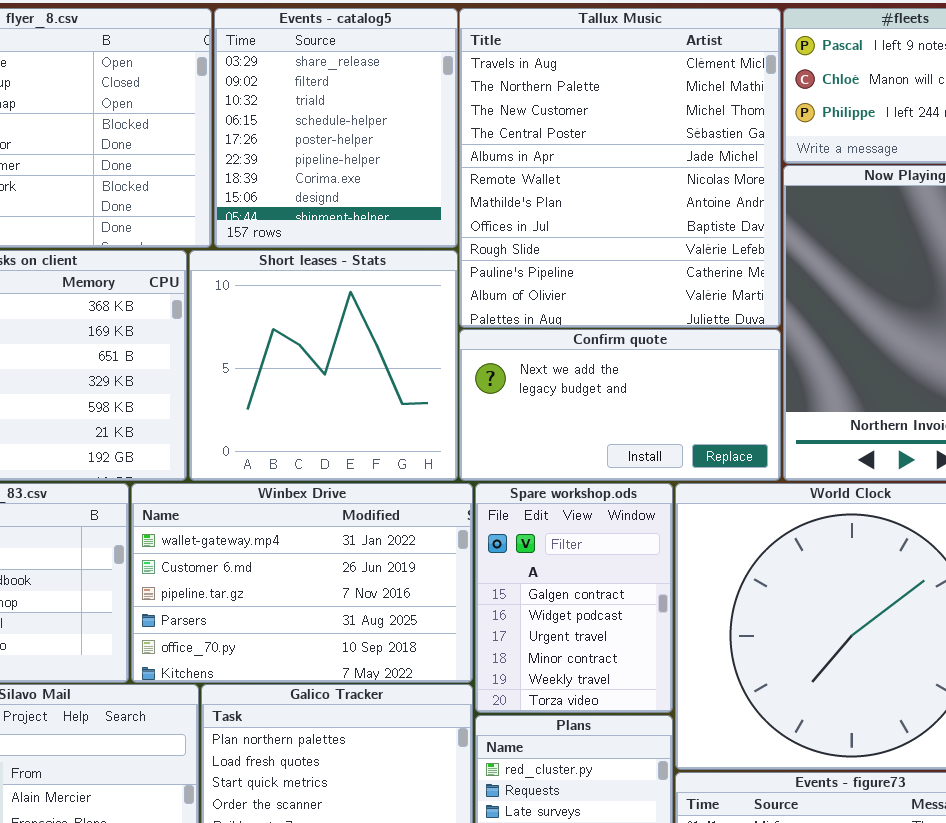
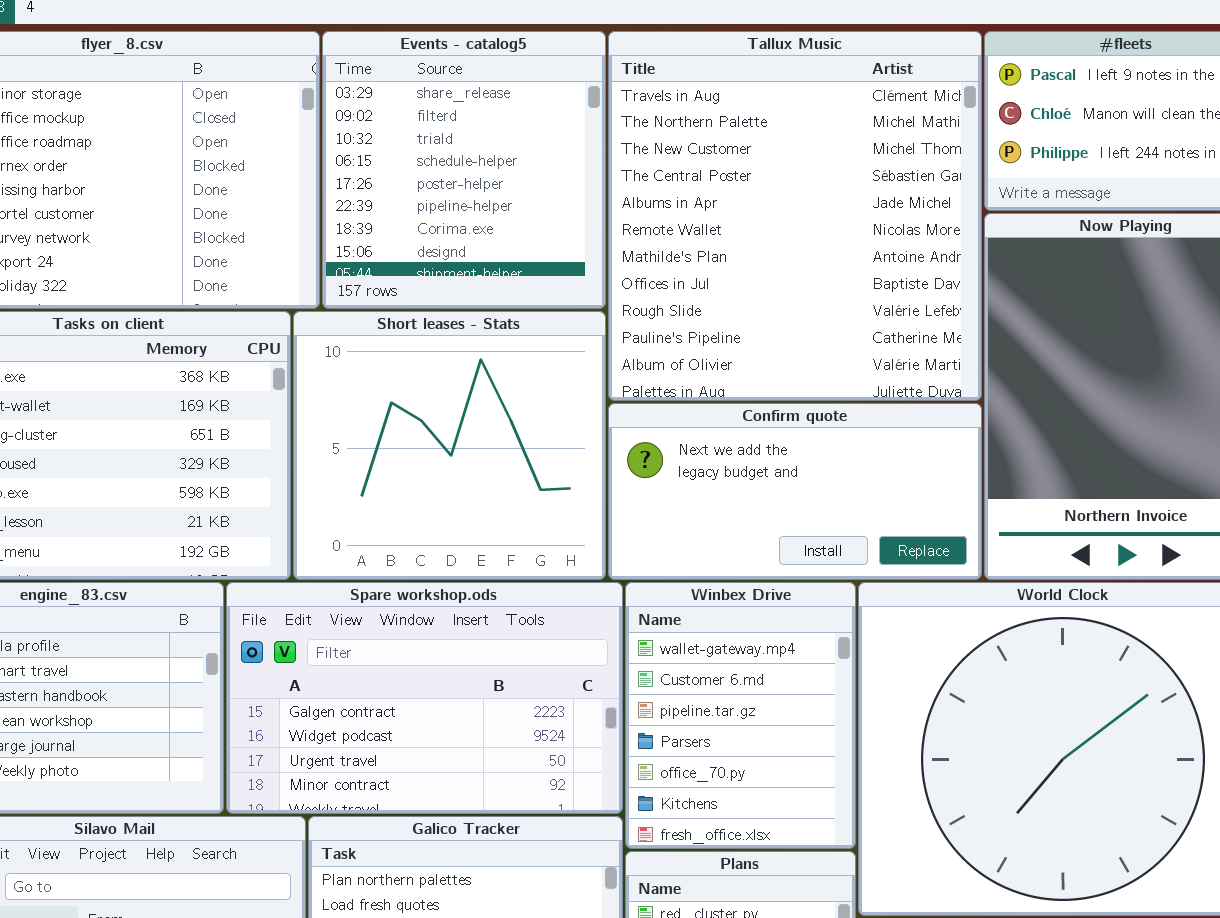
Winbex Drive: [131,483,473,683] -> [625,582,856,849], moved, resized
Spare workshop.ods: [475,483,673,713] -> [226,582,623,814], moved, resized

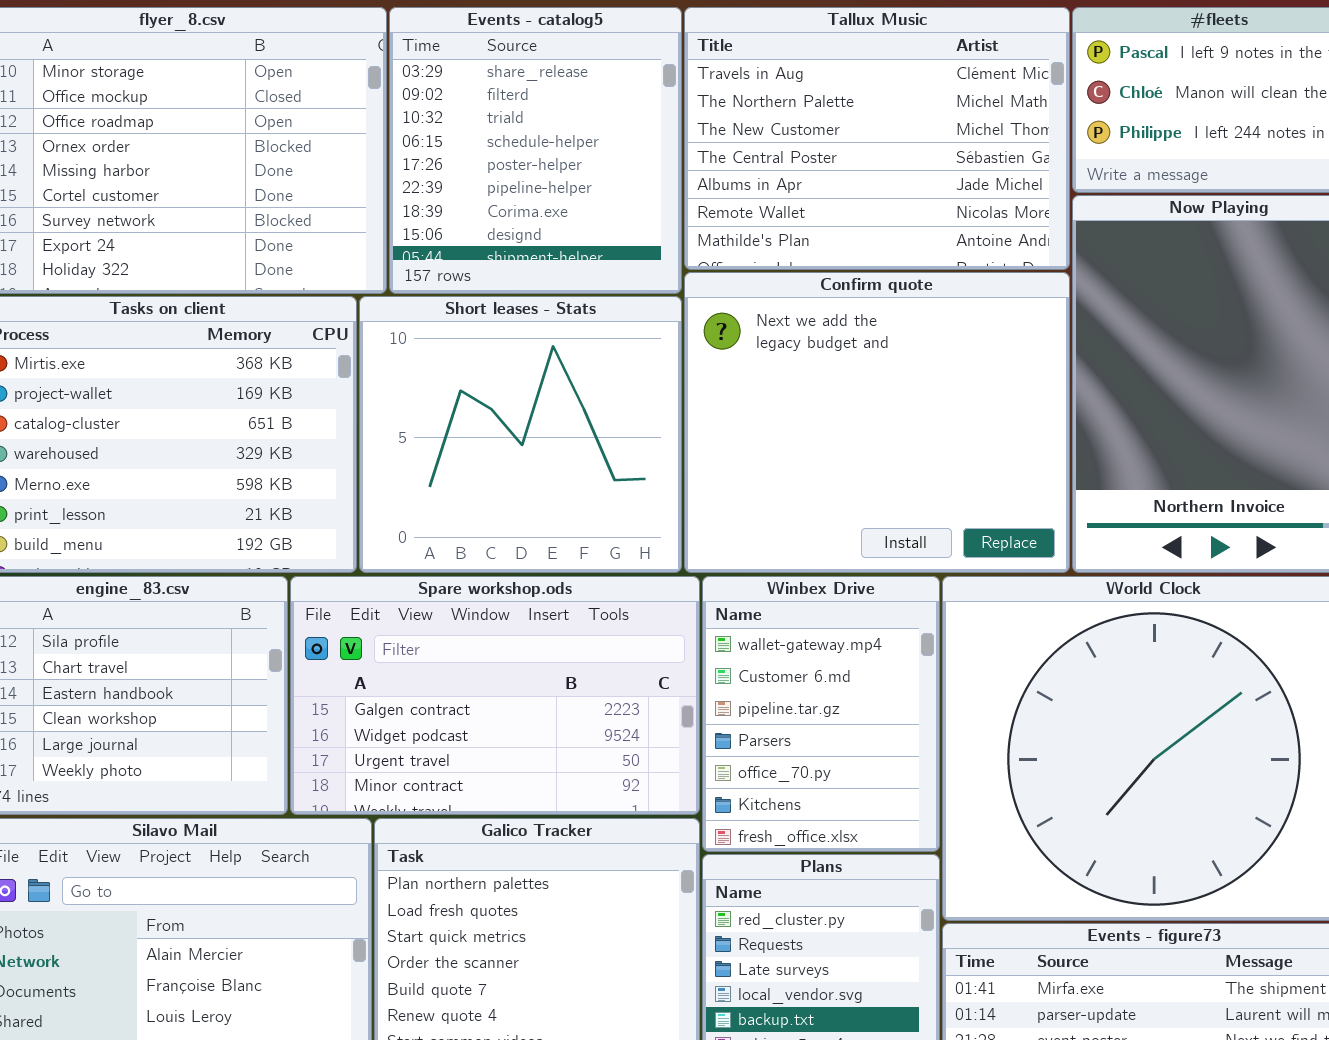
Tallux Music: [608,31,982,401] -> [684,7,1070,270], resized
Confirm quote: [608,403,982,580] -> [684,272,1070,573], resized

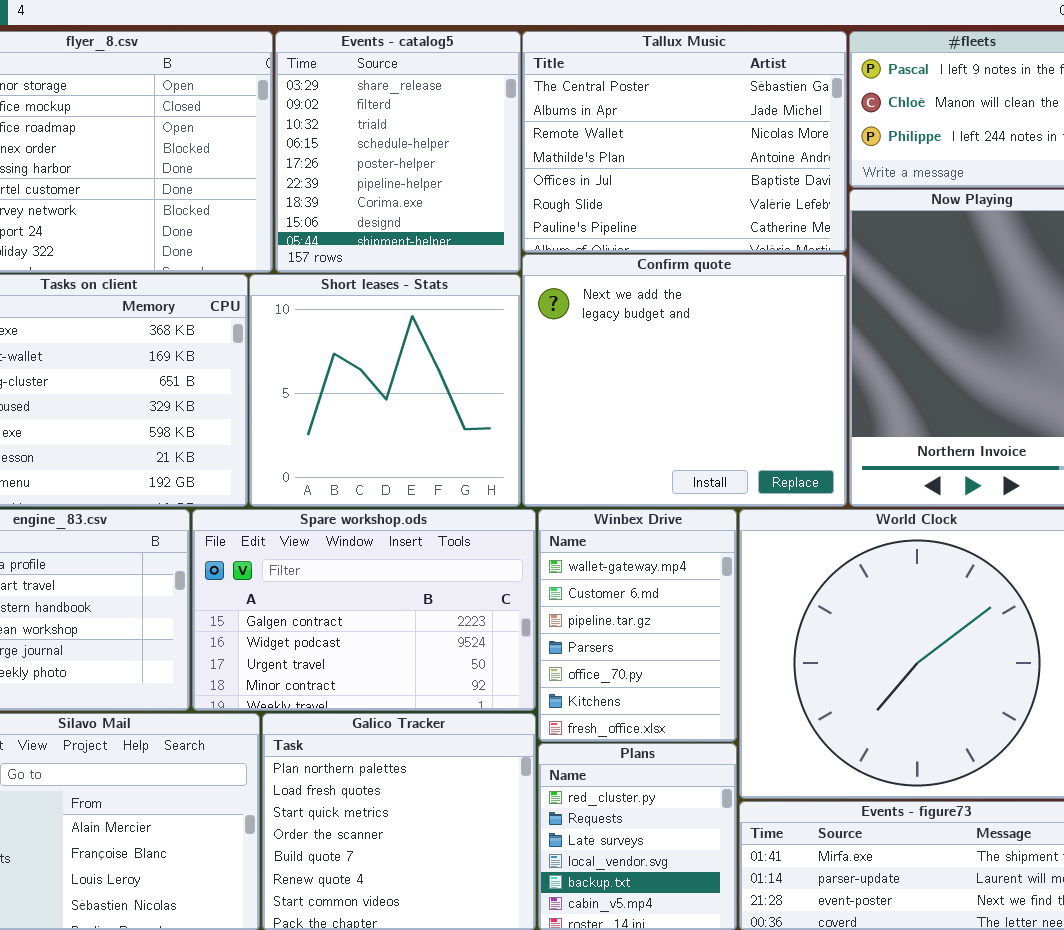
Tallux Music: [684,7,1070,270] -> [522,31,847,253], scrolled down 3 rows

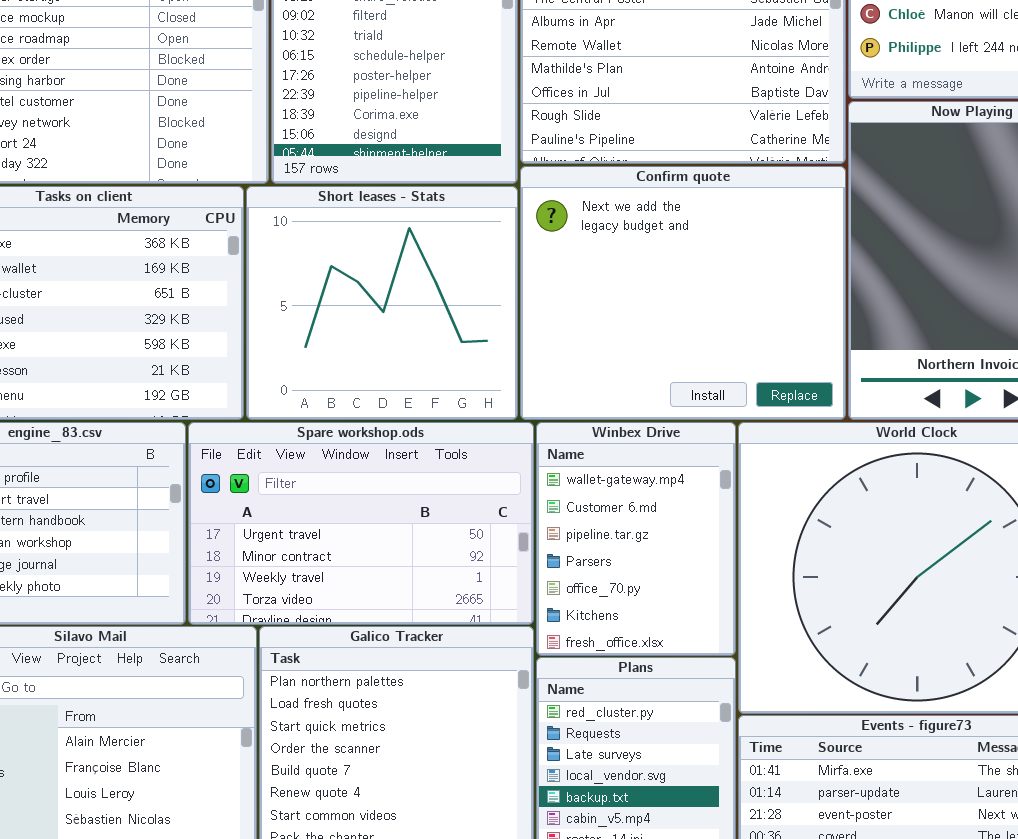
Spare workshop.ods: [192,509,536,711] -> [188,422,534,625], scrolled down 2 rows

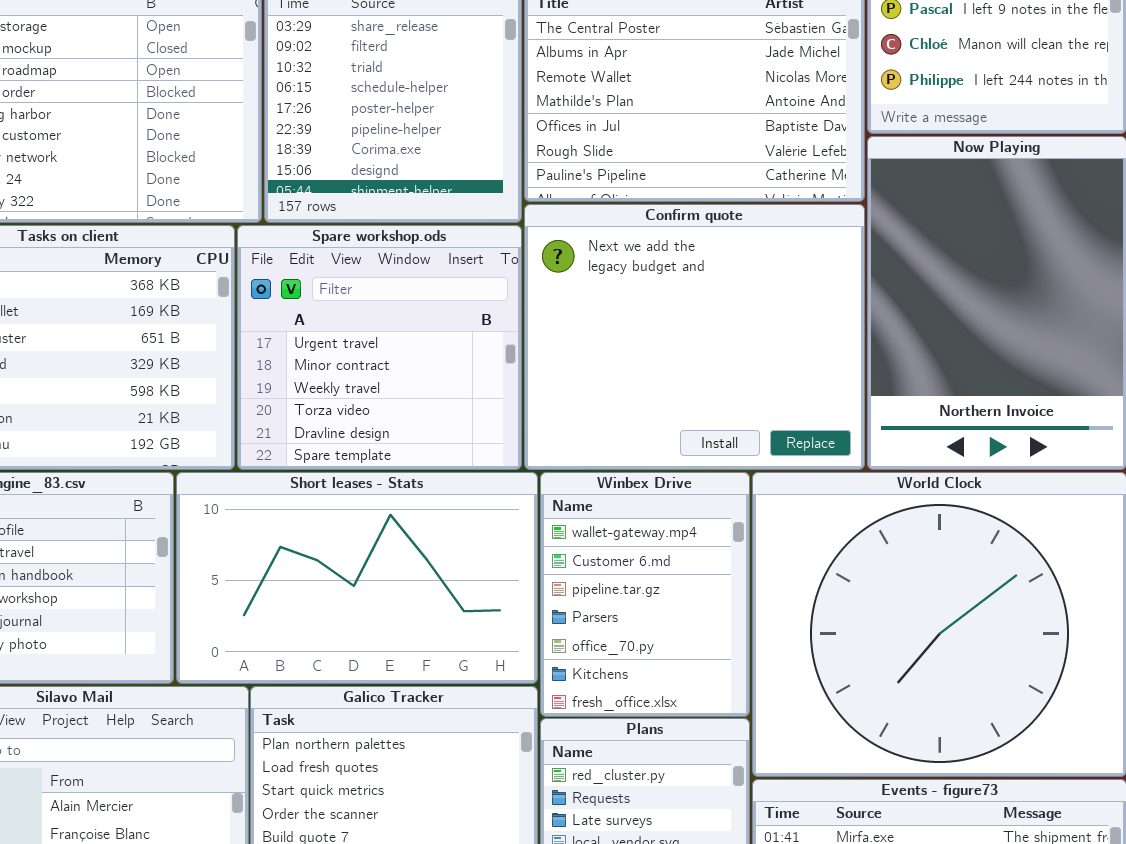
Short leases - Stats: [246,186,518,420] -> [176,472,538,684], moved, resized
Spare workshop.ods: [188,422,534,625] -> [237,225,522,470], moved, resized

